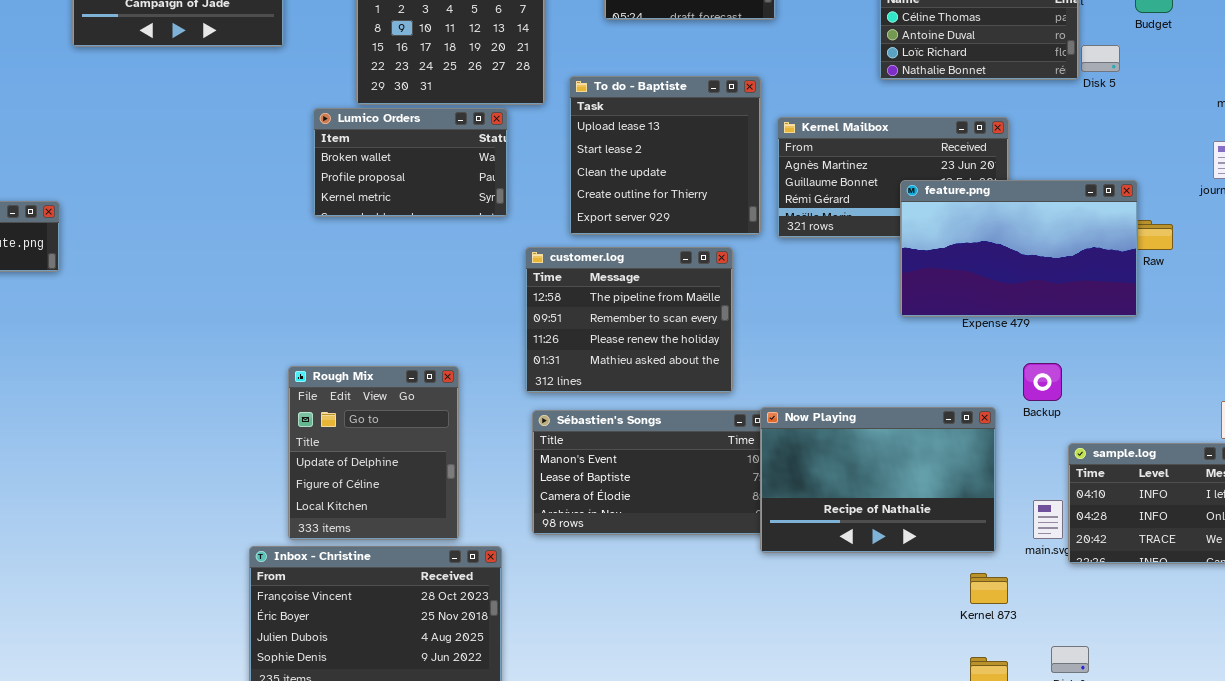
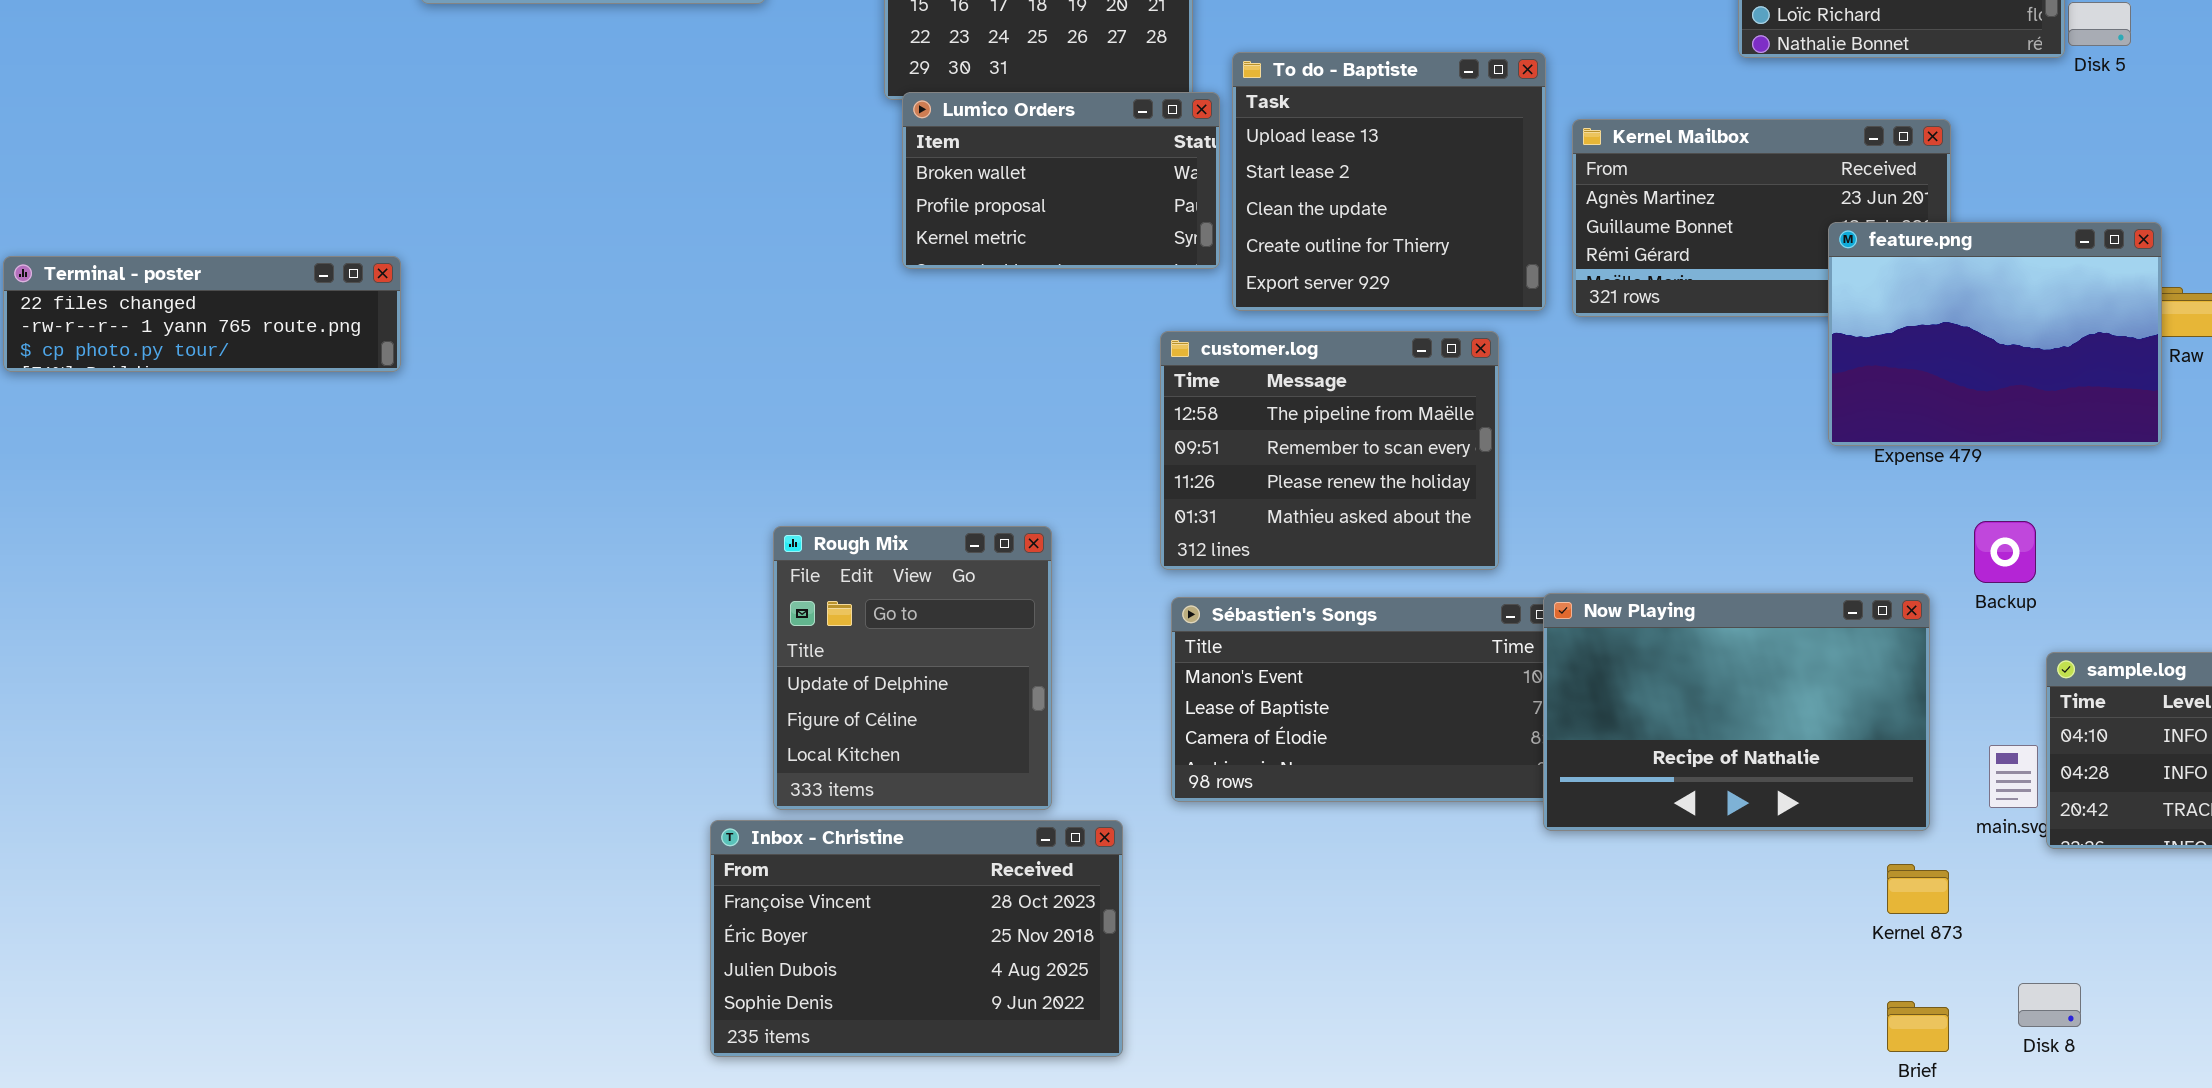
Lumico Orders: [313,108,508,217] -> [902,92,1220,269], moved
feature.png: [900,180,1138,317] -> [1828,222,2162,446], resized

